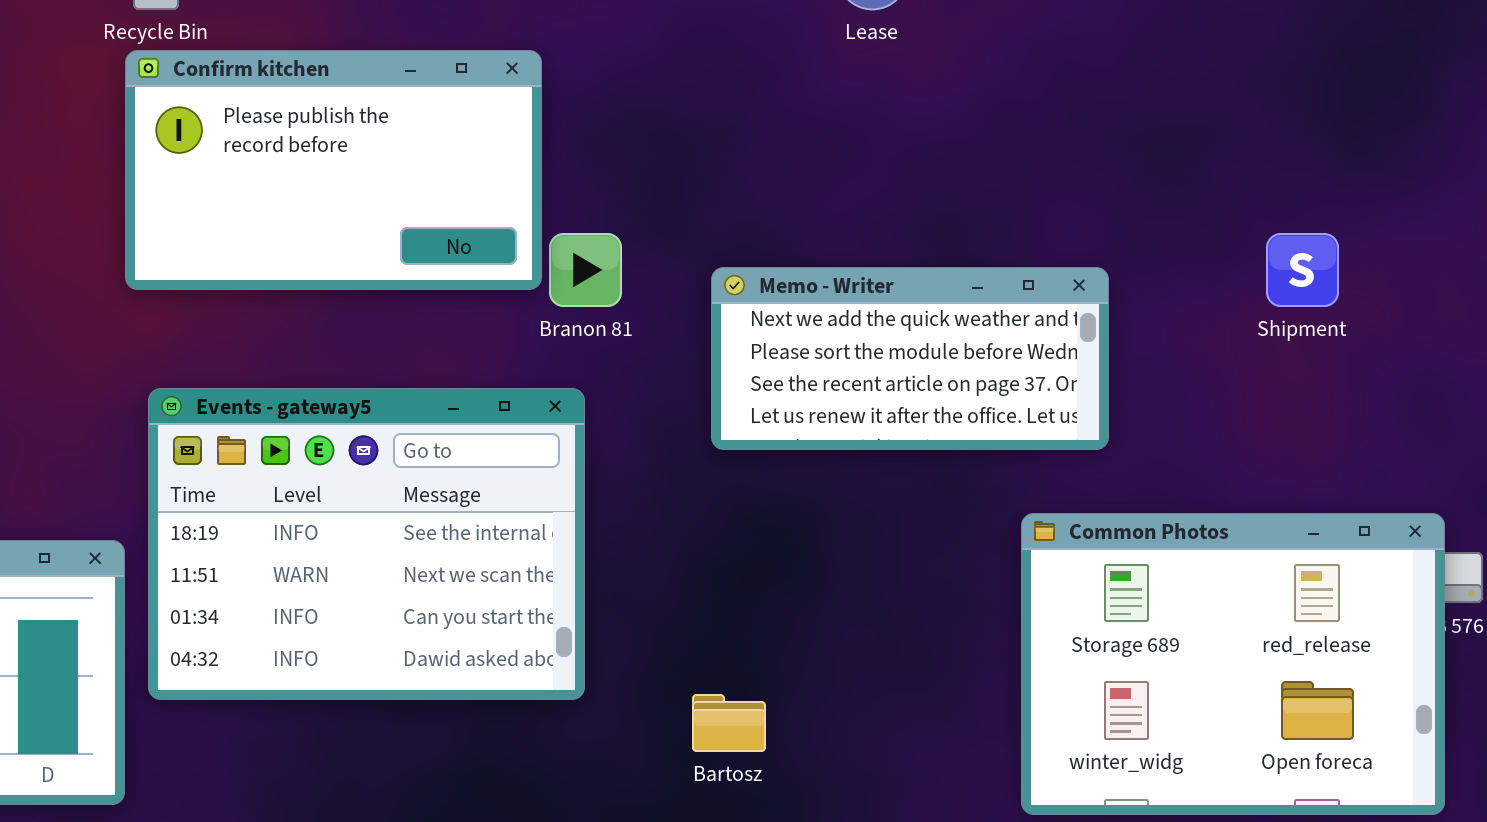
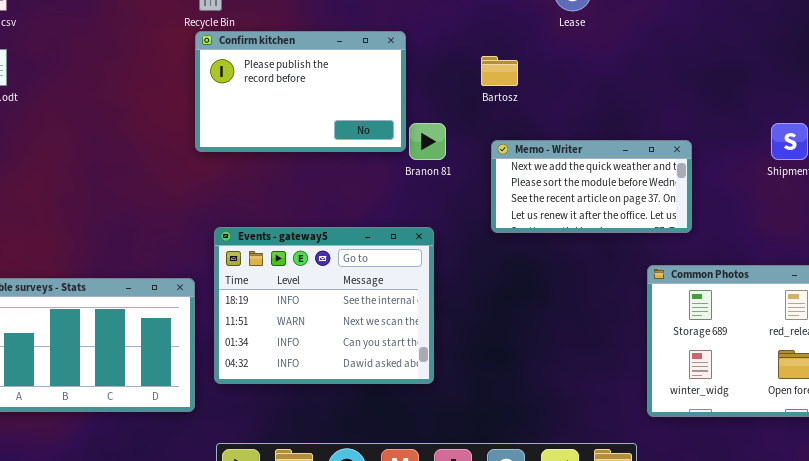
Events - gateway5: [148,388,585,700] -> [214,227,434,384], moved
Bartosz: [692,694,766,752] -> [481,56,518,86], moved

